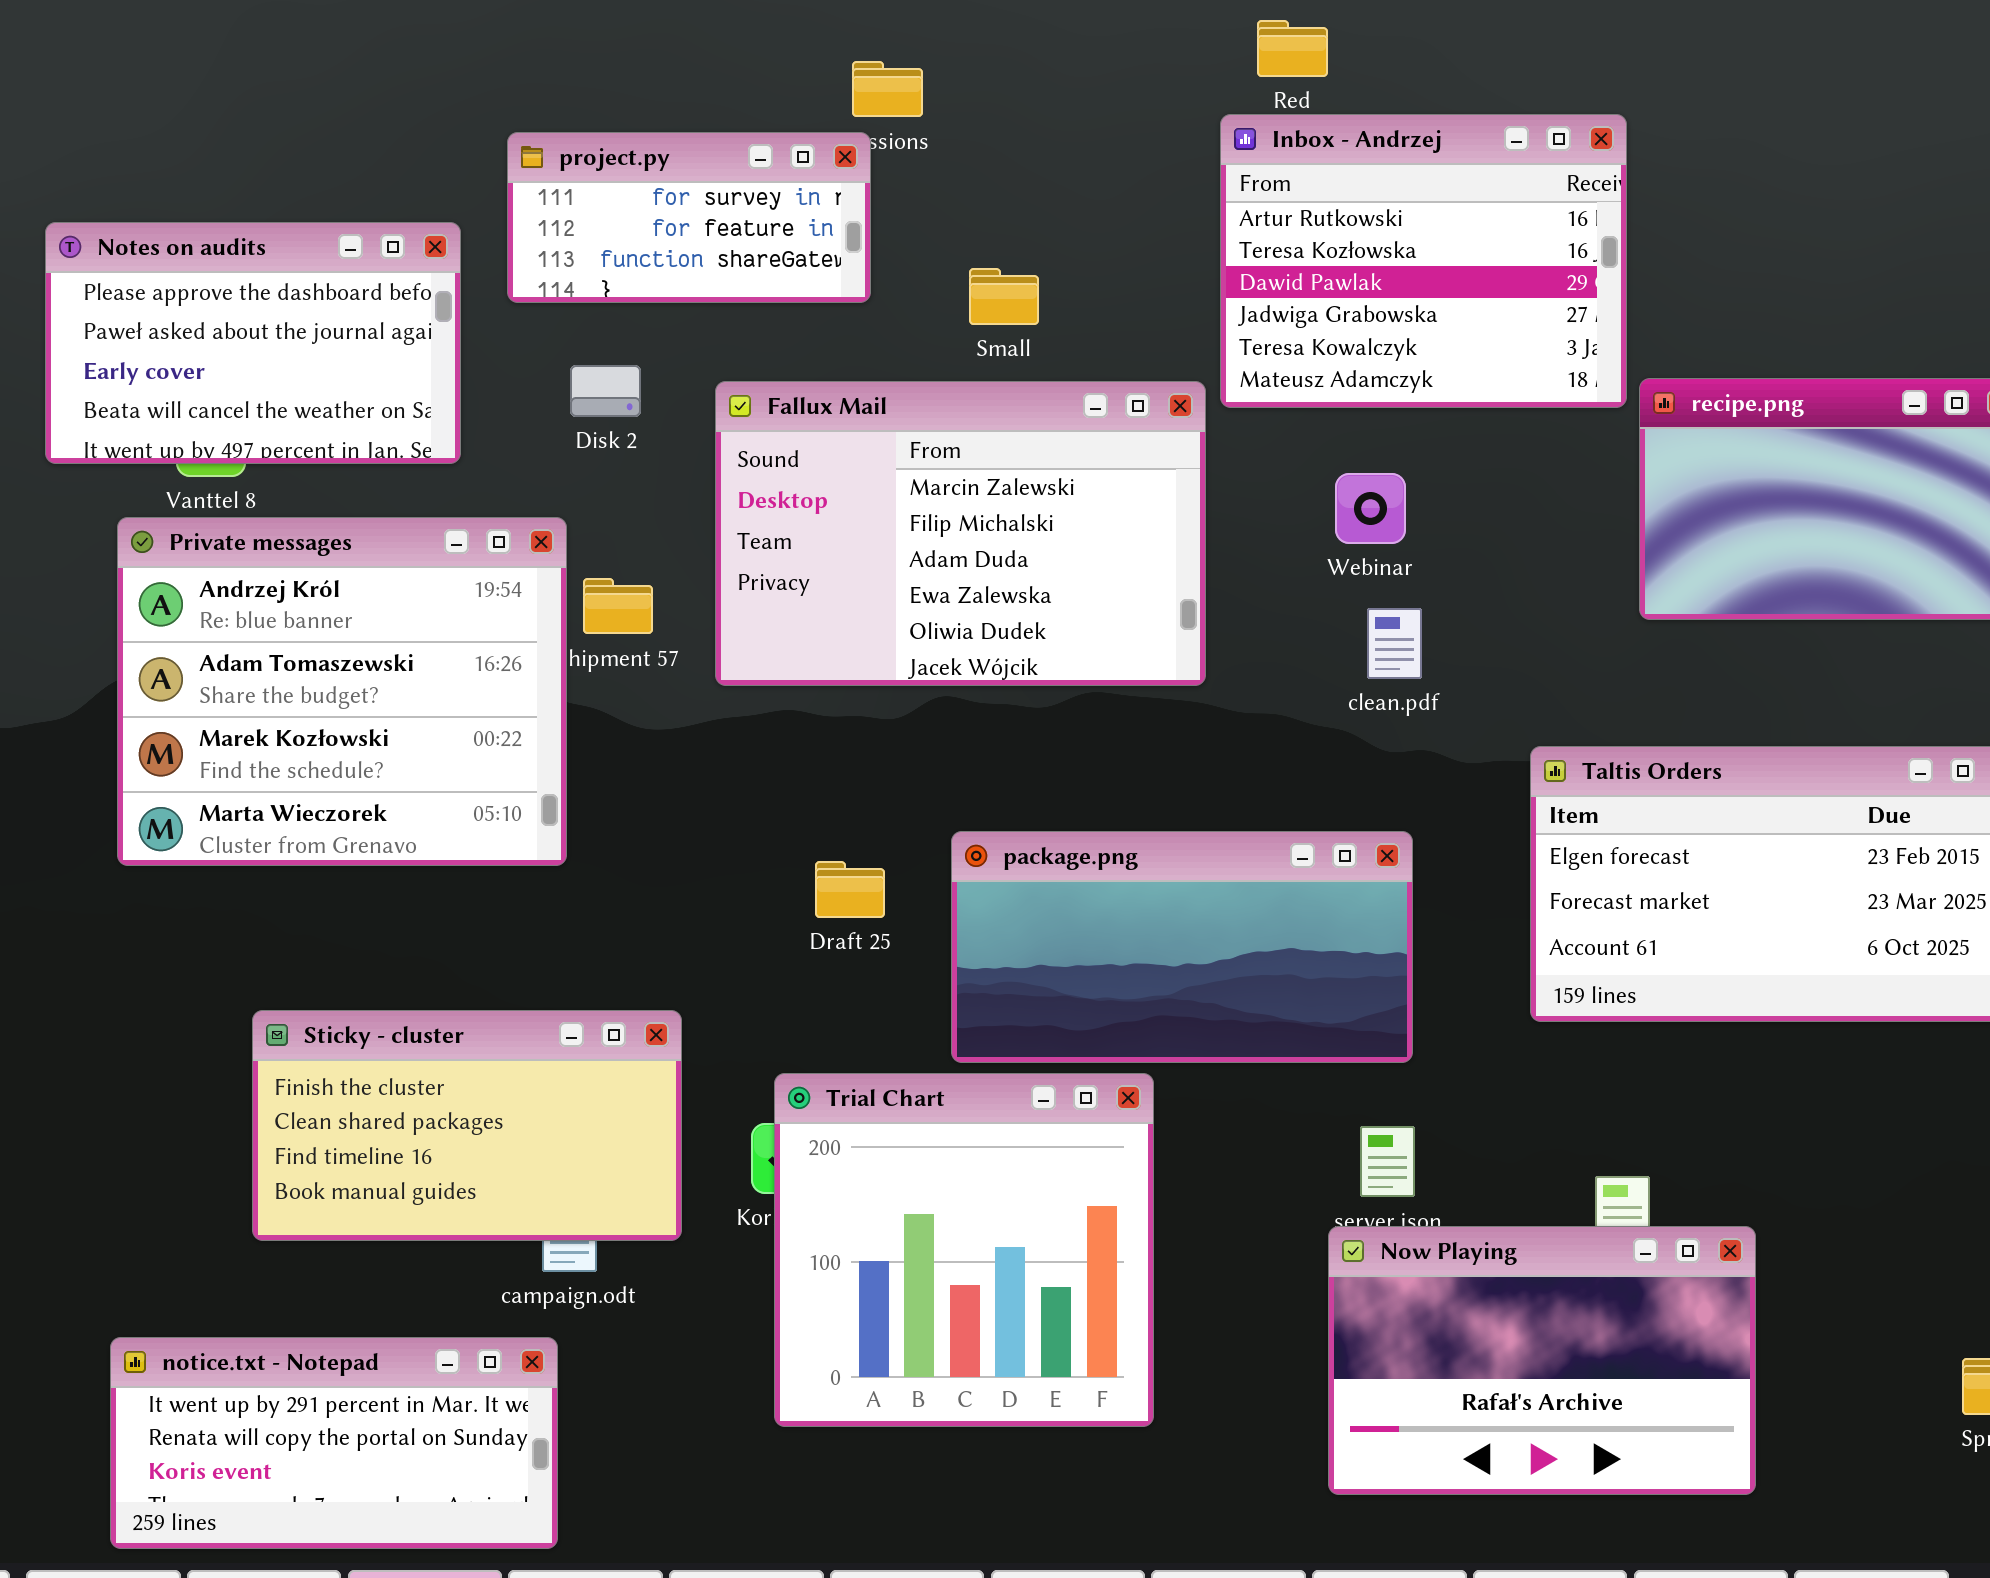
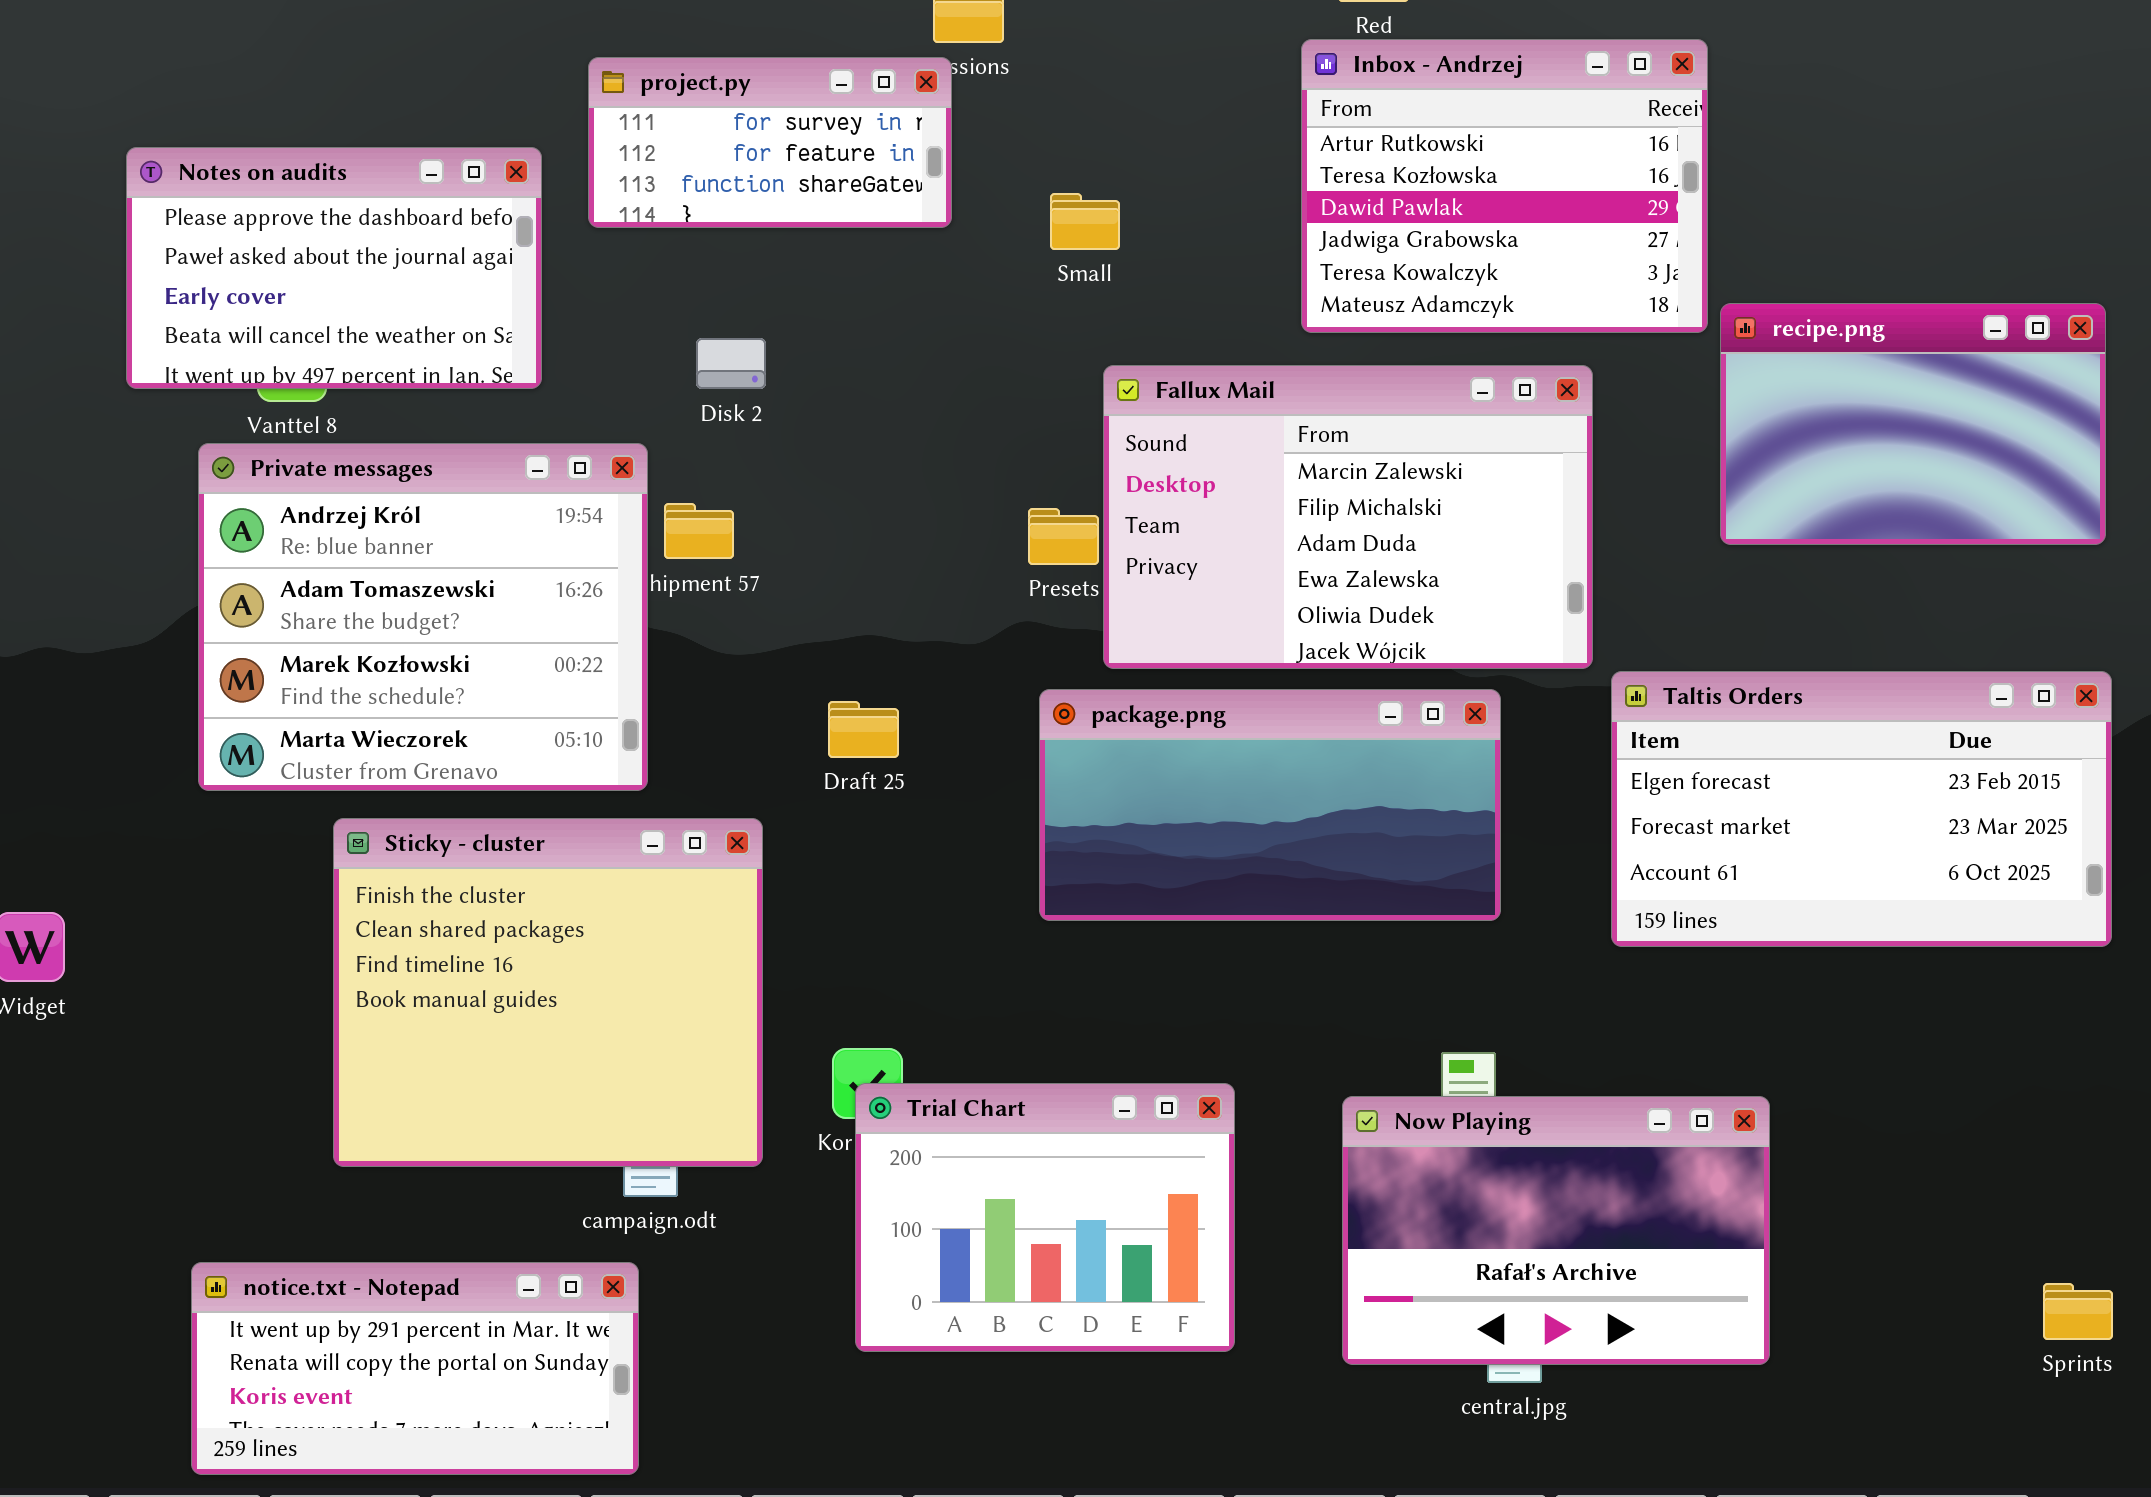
Disk 2: [570,365,641,417] -> [696,338,766,389], moved
Fallux Mail: [715,381,1206,686] -> [1103,365,1593,669], moved
package.png: [951,831,1413,1063] -> [1039,689,1501,921], moved
Draft 25: [815,861,885,918] -> [828,701,899,758], moved
Sticky - cluster: [252,1010,682,1241] -> [333,818,763,1167], resized
Trial Chart: [774,1073,1154,1427] -> [855,1083,1235,1352], resized
Now Playing: [1328,1226,1756,1495] -> [1342,1096,1770,1365], moved

